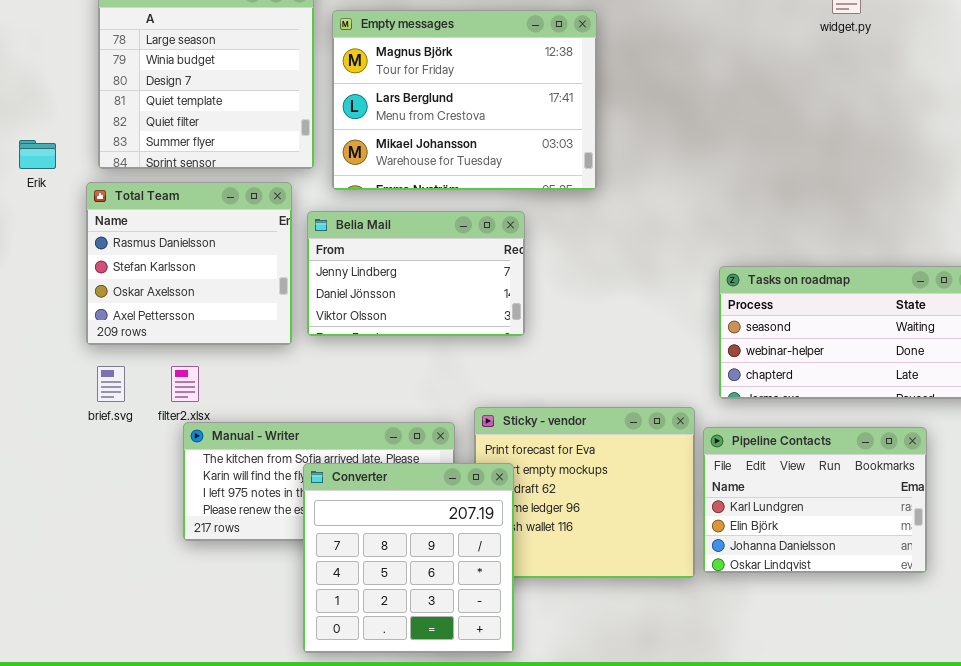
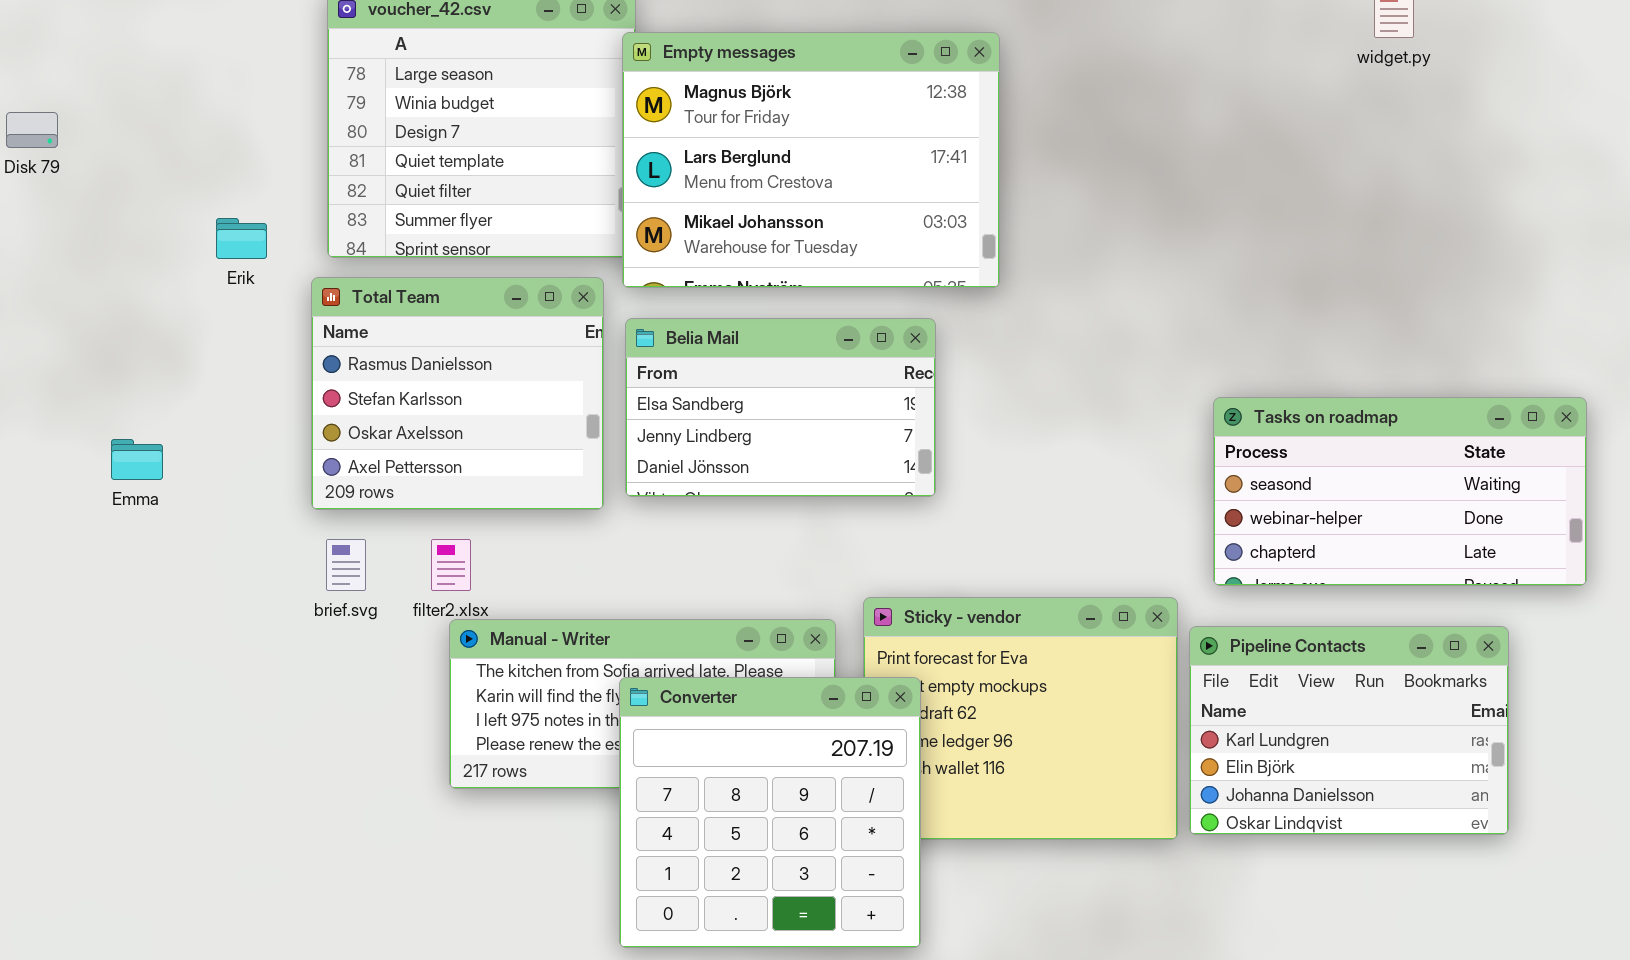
Empty messages: [332,10,597,190] -> [622,32,1000,288], moved
Belia Mail: [307,211,525,336] -> [625,318,936,497], scrolled up 1 row

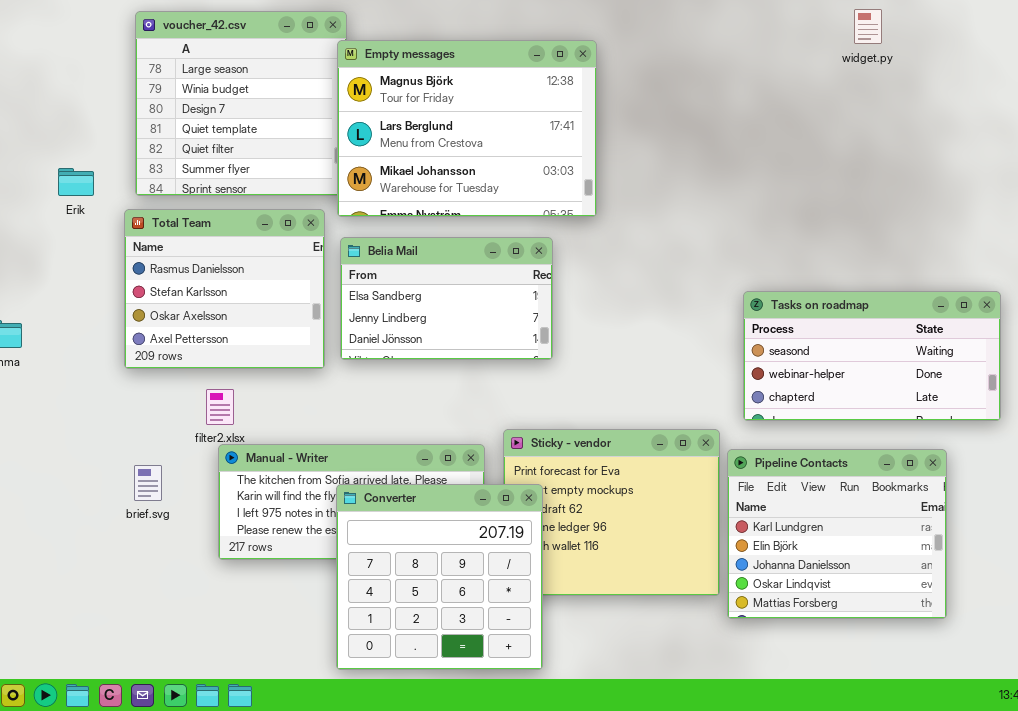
brief.svg: [326,539,366,591] -> [134,465,162,501], moved
Pipeline Contacts: [1189,626,1509,835] -> [727,449,947,619], resized

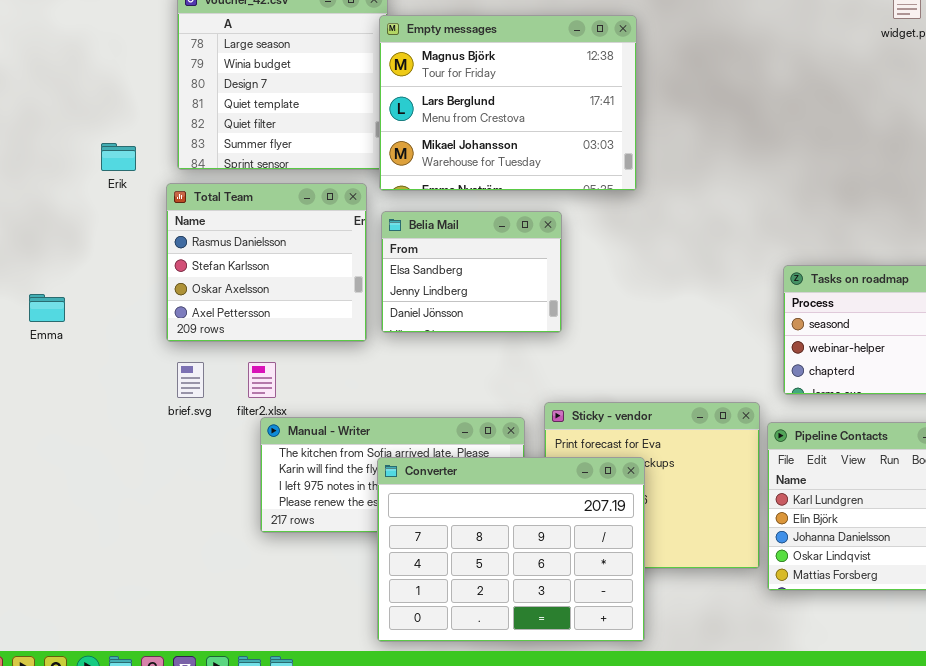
Belia Mail: [340,237,553,360] -> [381,211,562,333], resized
brief.svg: [134,465,162,501] -> [177,362,204,398], moved
Converter: [336,484,543,670] -> [377,457,645,642], resized

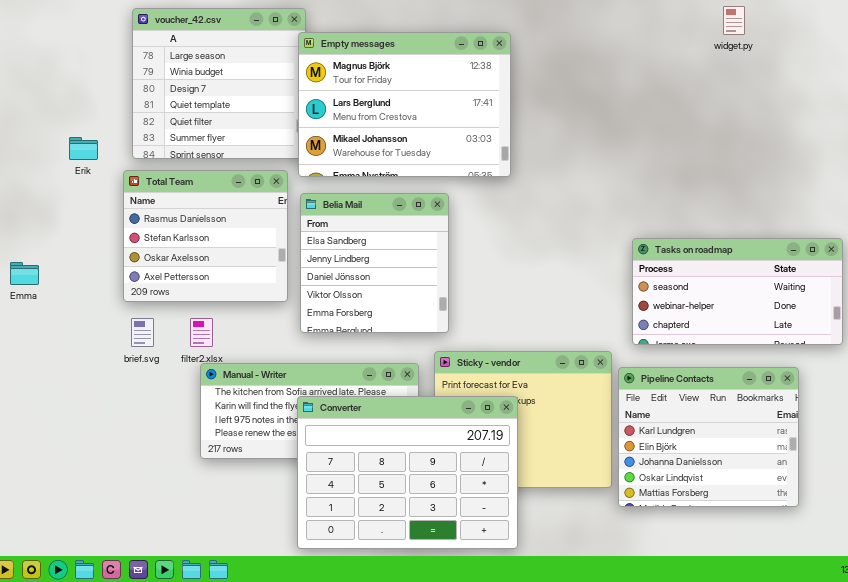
Belia Mail: [381,211,562,333] -> [300,193,449,333], resized

